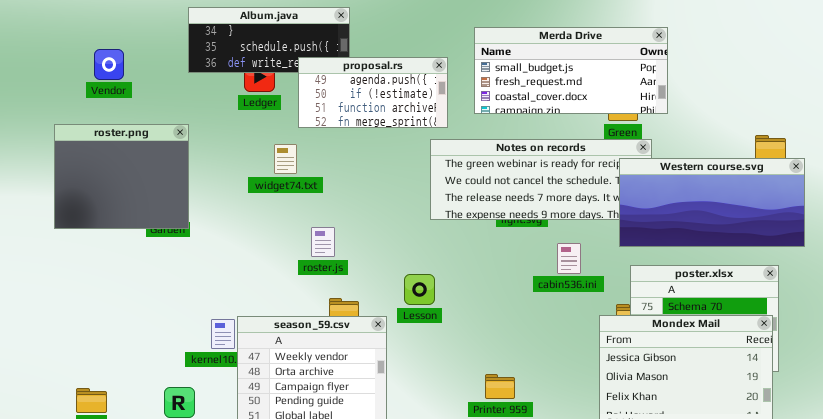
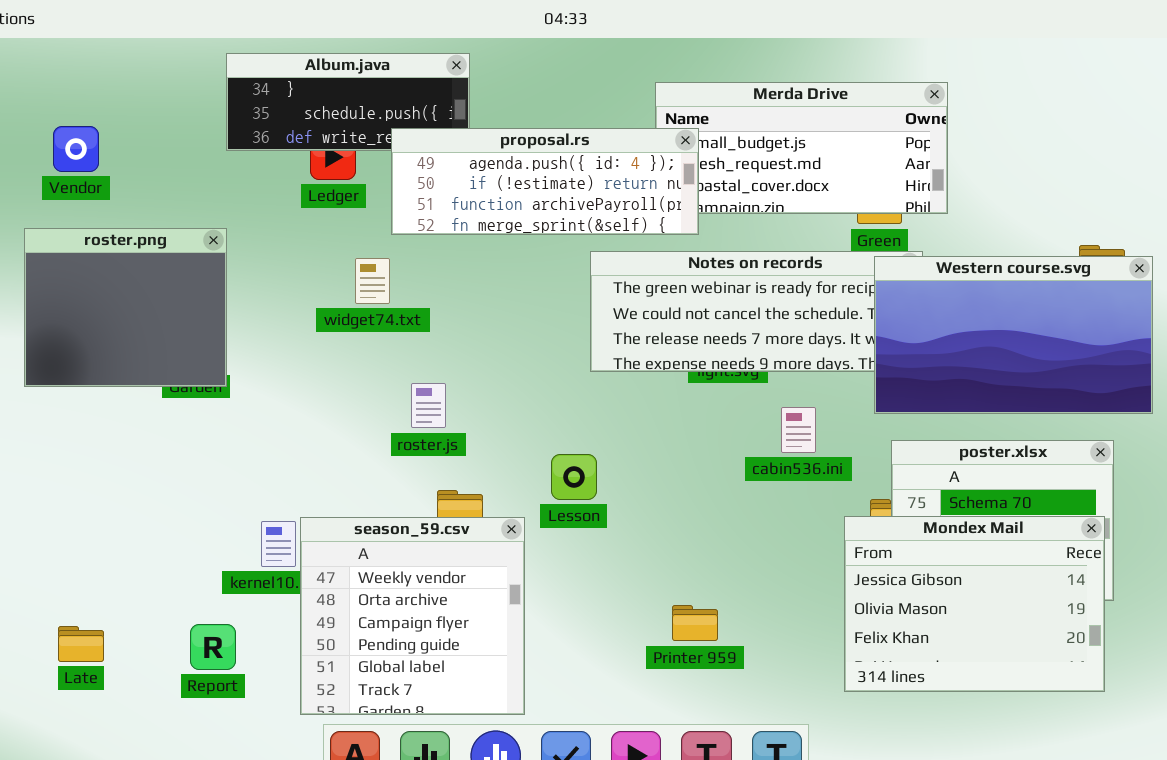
Vendor: [94,49,124,80] -> [53,126,99,172], moved
proposal.rs: [298,57,448,128] -> [391,128,699,235], resized
Western course.svg: [619,158,805,247] -> [874,256,1153,414], resized

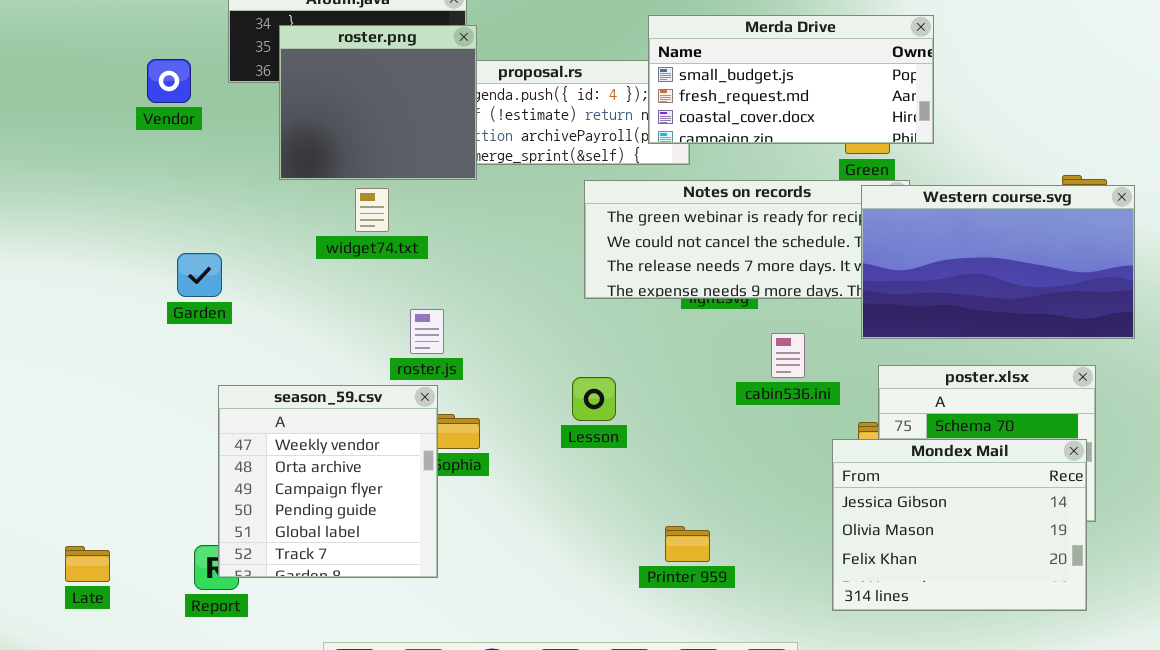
Merda Drive: [655,82,948,214] -> [648,15,934,144], raised
Vendor: [53,126,99,172] -> [147,59,191,103], moved
roster.png: [24,228,227,387] -> [279,25,477,180], moved
Lesson: [551,454,597,500] -> [572,377,616,421], moved
season_59.csv: [300,517,525,715] -> [218,385,438,578], moved

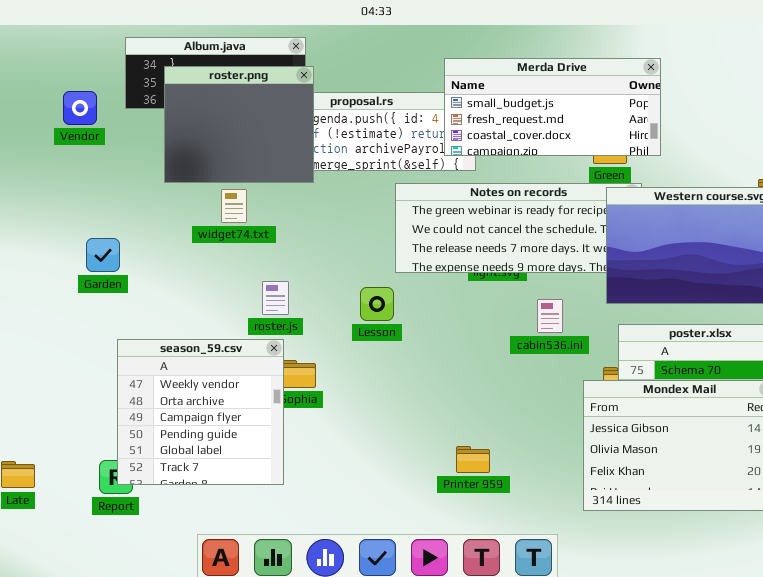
Lesson: [572,377,616,421] -> [360,287,394,321], moved

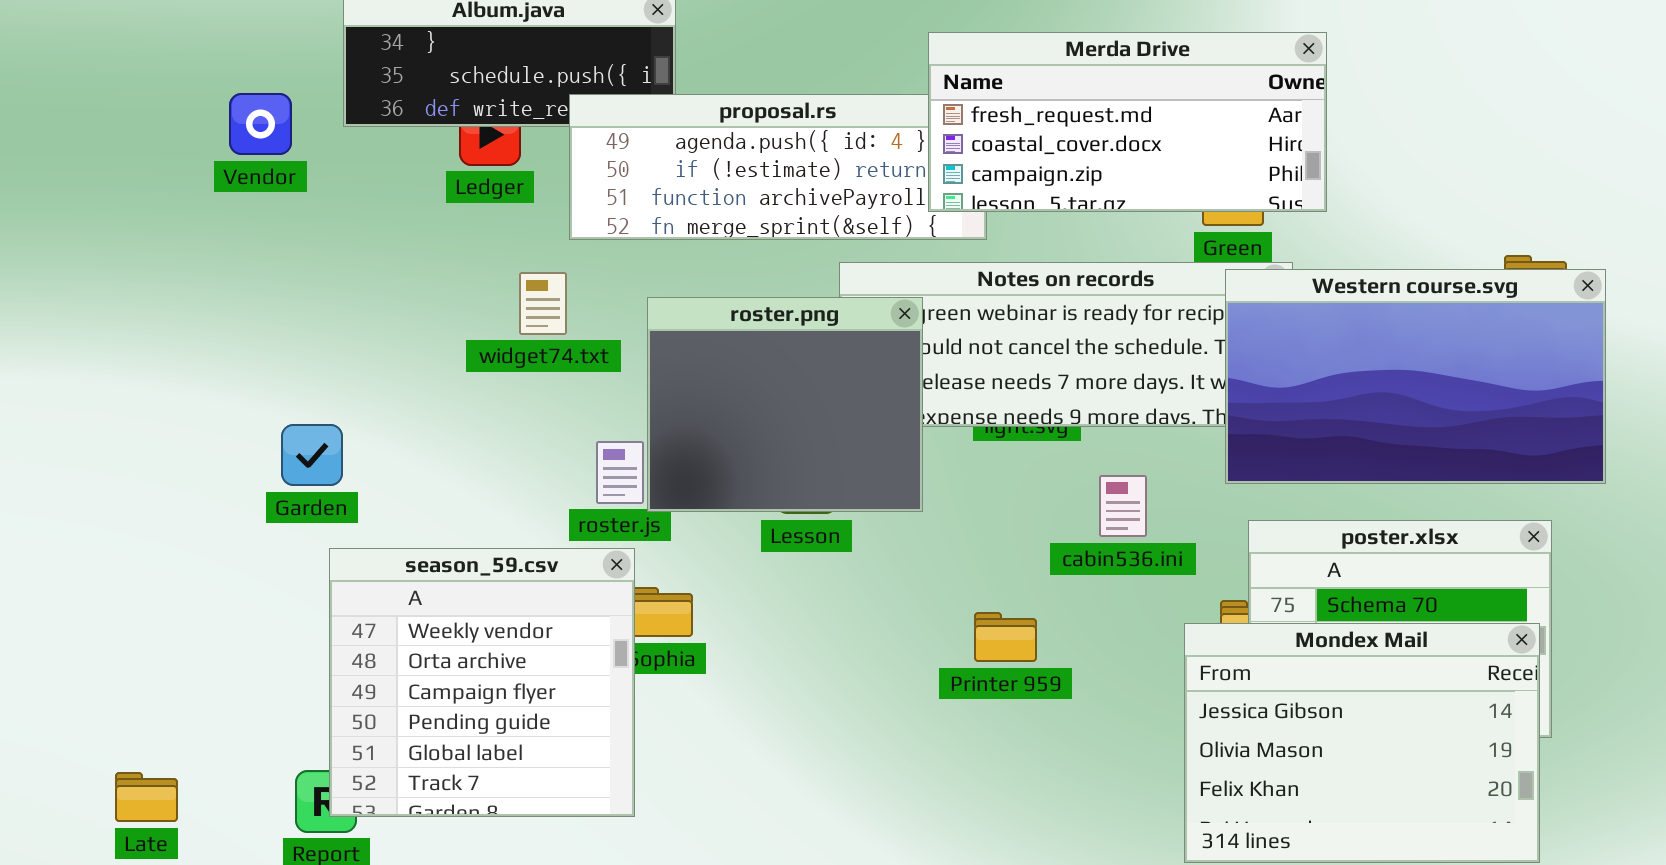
Merda Drive: [444,58,661,156] -> [928,32,1327,212], scrolled down 1 row
roster.png: [164,66,314,183] -> [647,297,923,512], moved
Garden: [86,238,120,272] -> [281,424,343,486], moved
Printer 959: [456,446,490,473] -> [974,612,1037,662], moved

